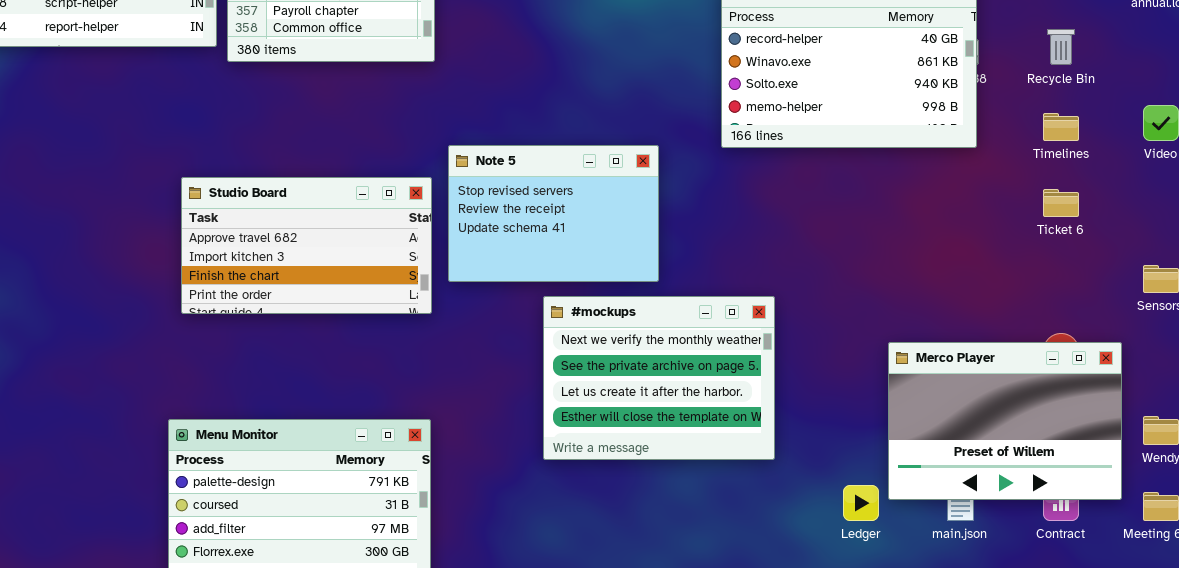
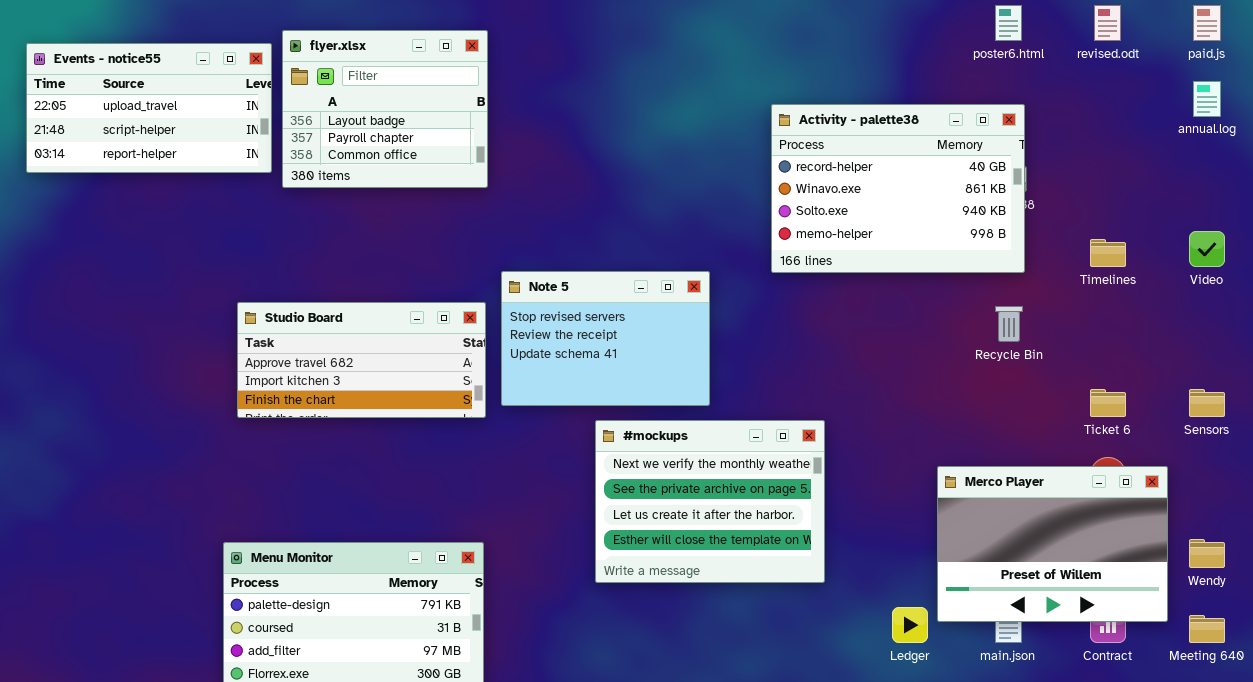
Recycle Bin: [1047,29,1075,65] -> [995,306,1023,342], moved
Studio Board: [181,177,432,314] -> [237,302,486,418], resized
Ticket 6: [1043,189,1079,217] -> [1090,389,1126,417], moved

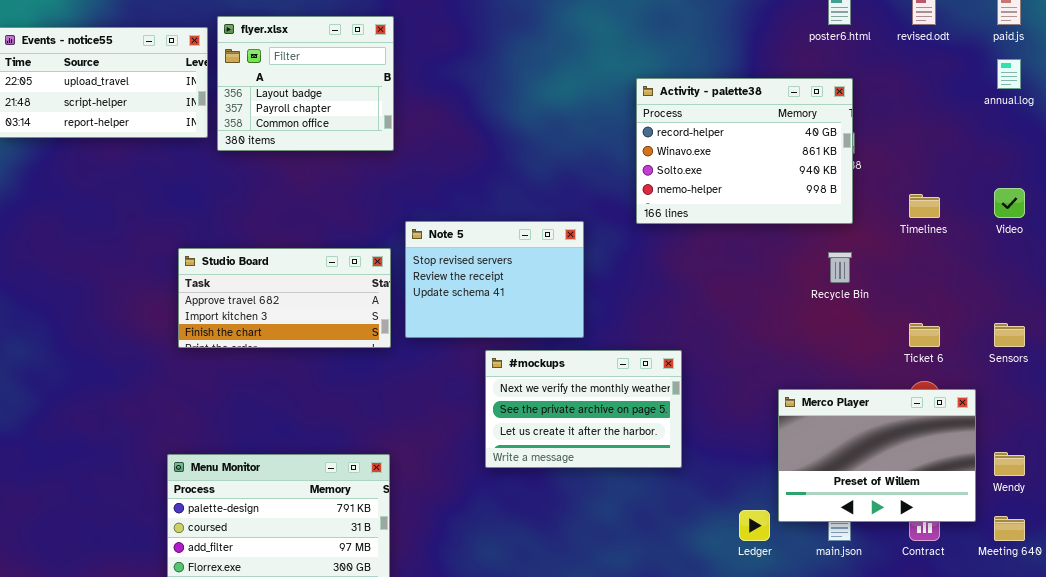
#mockups: [595,420,825,583] -> [485,350,682,468], resized

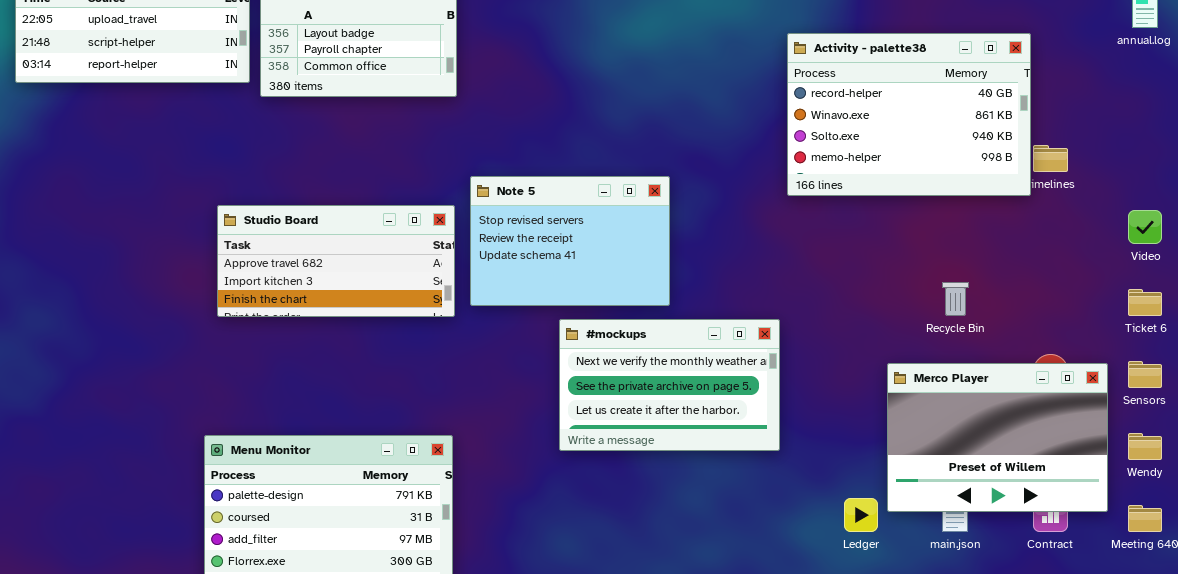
Activity - palette38: [636,78,853,224] -> [787,33,1031,196], moved
Video: [994,188,1025,218] -> [1128,210,1162,244], moved
Recycle Bin: [828,252,852,283] -> [942,282,969,316], moved
Ticket 6: [909,323,940,347] -> [1128,289,1162,316], moved
Sensors: [994,323,1025,347] -> [1128,361,1162,388], moved

